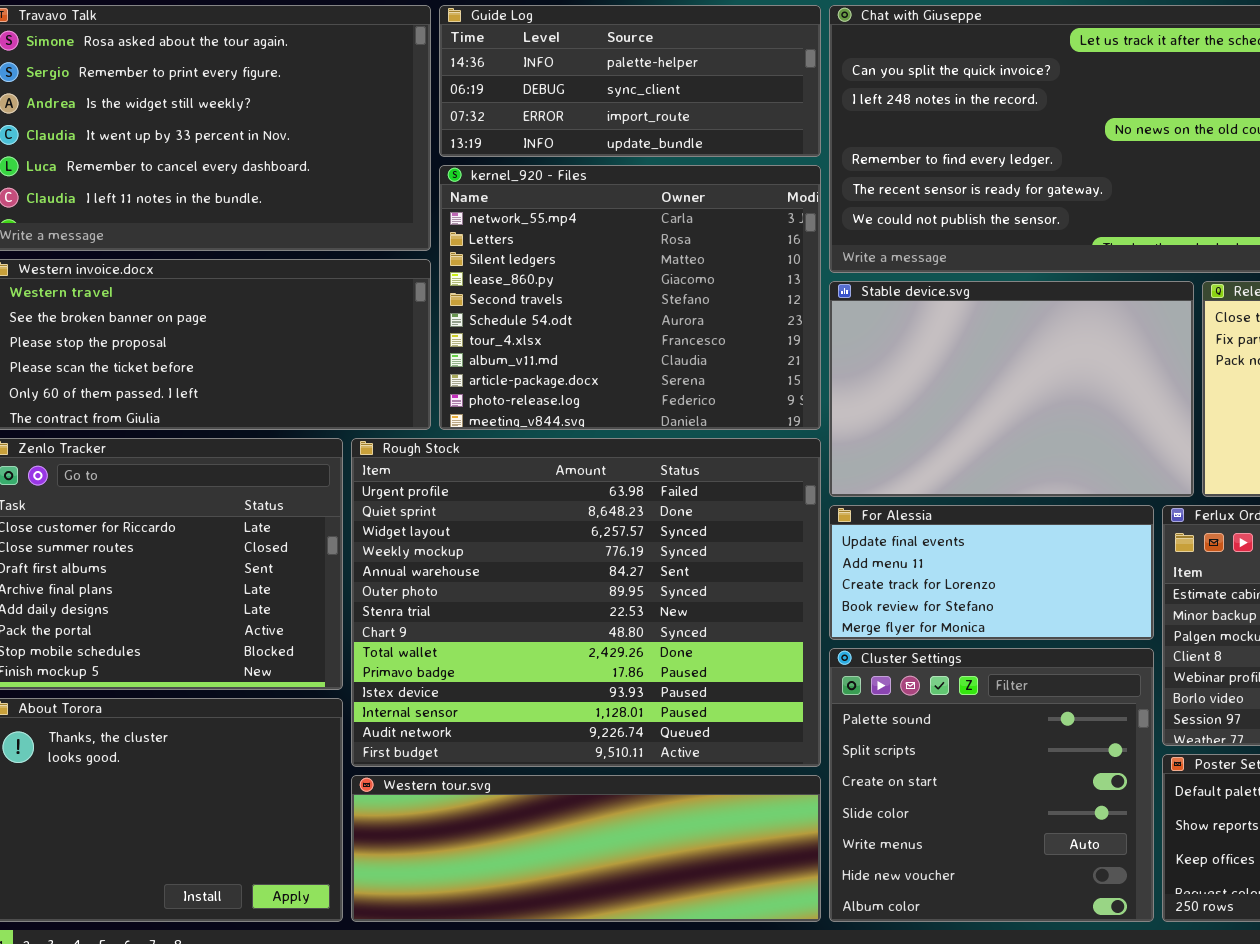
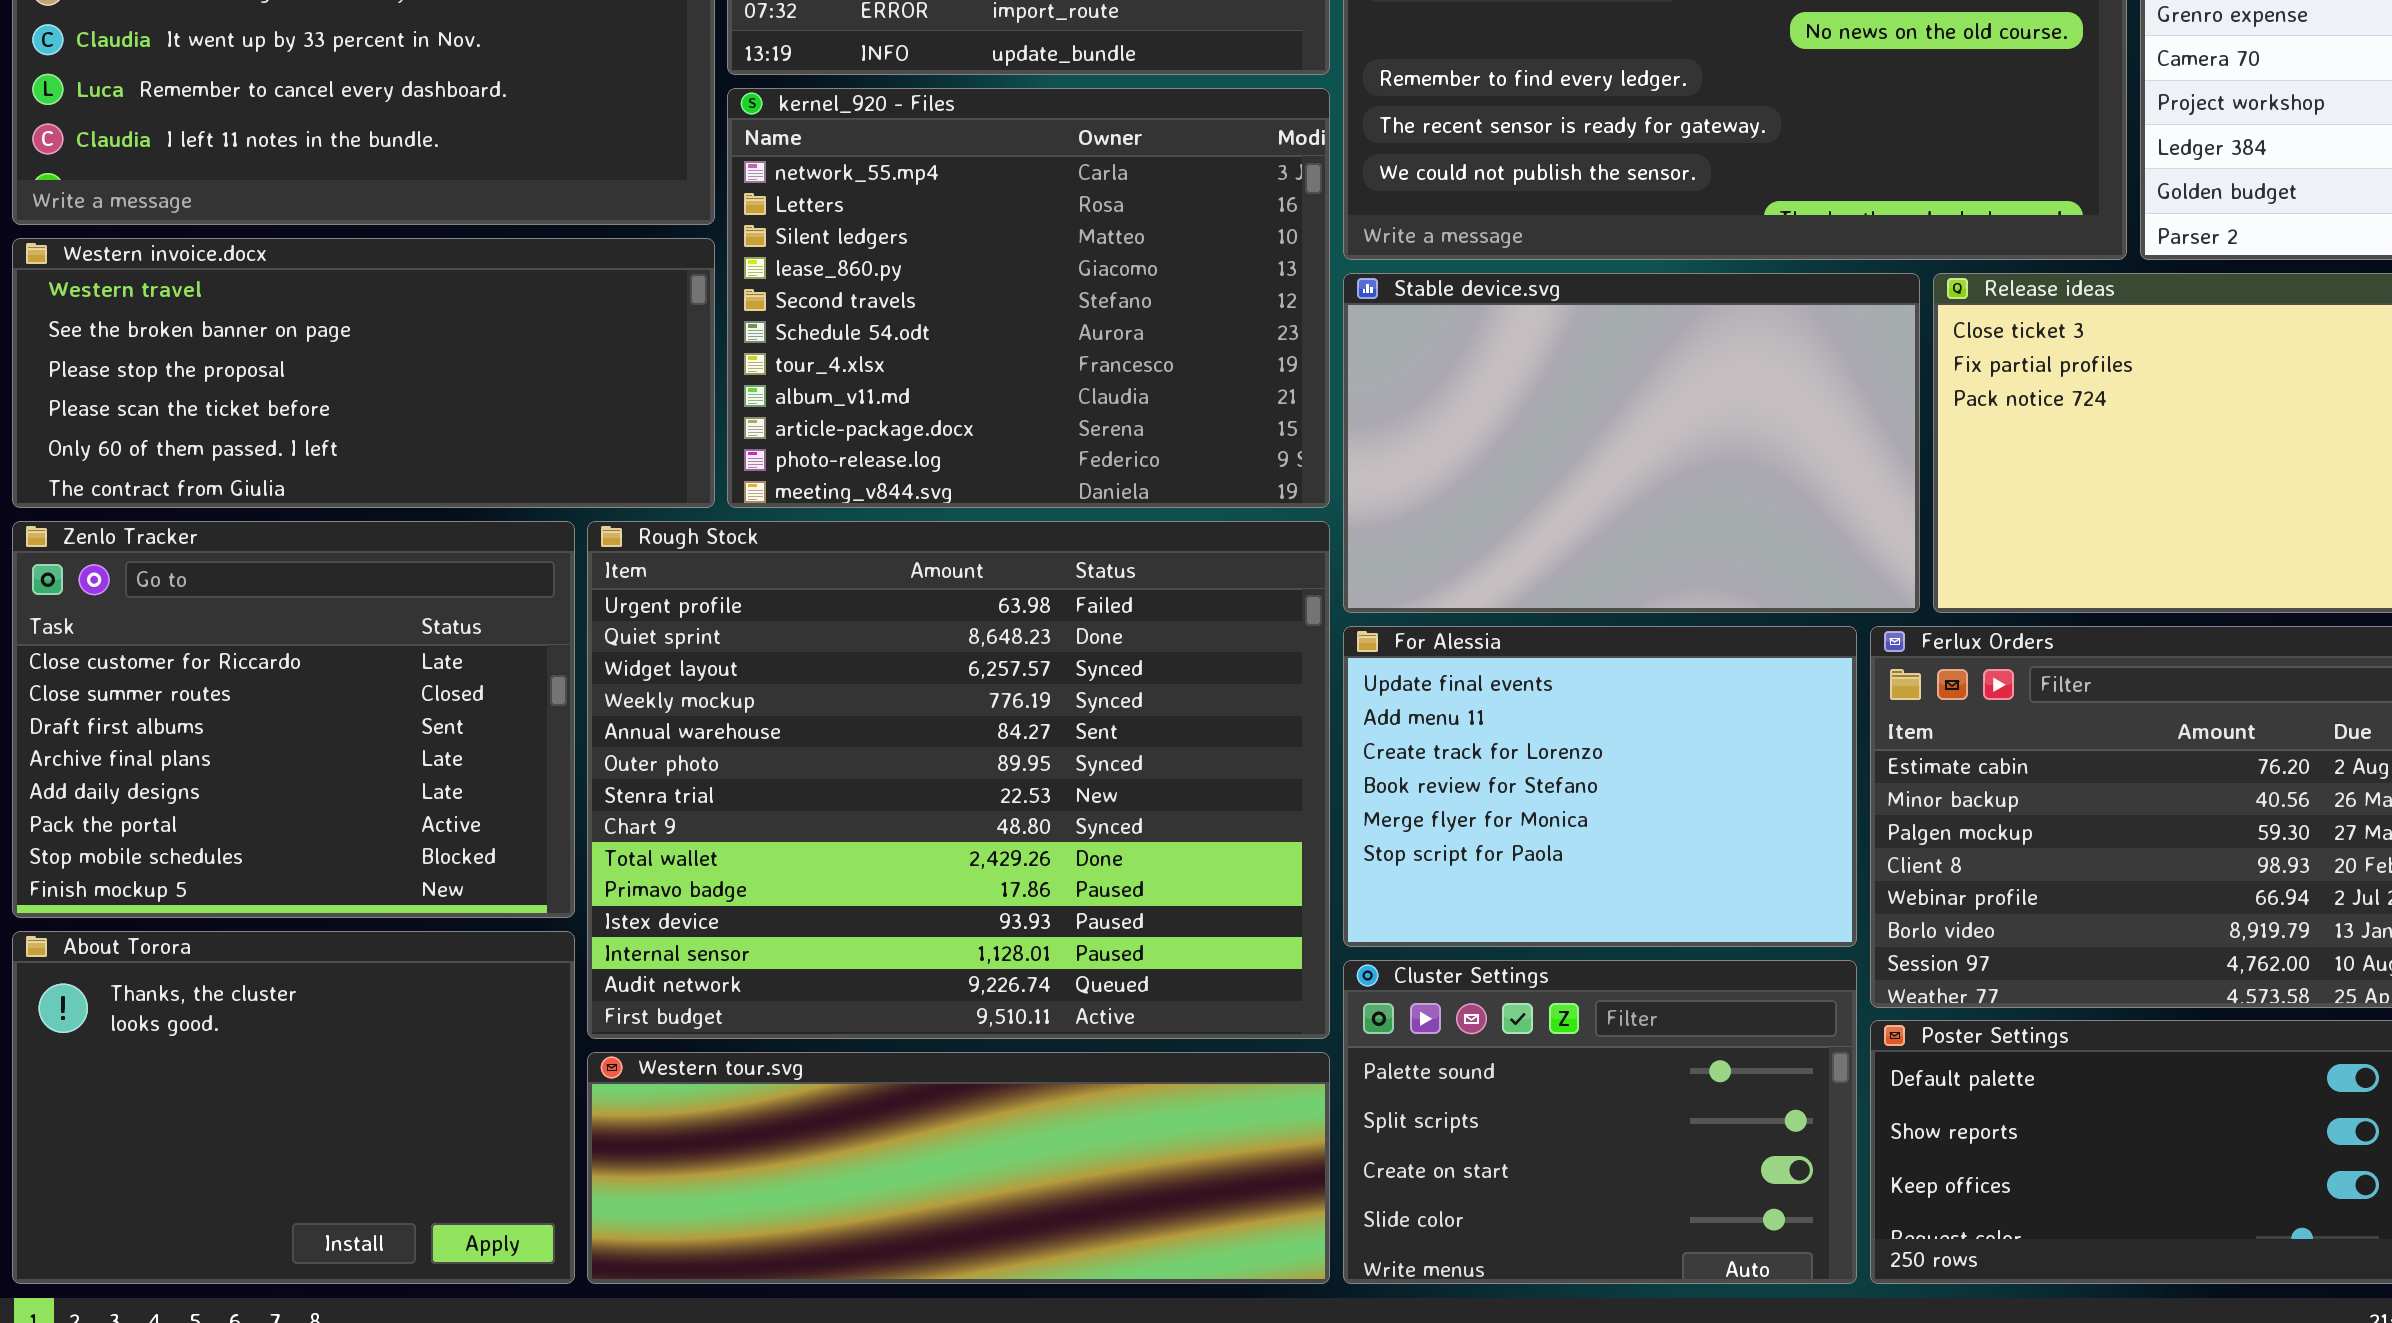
For Alessia: [829,505,1154,640] -> [1343,626,1857,947], resized
Cluster Settings: [829,648,1154,922] -> [1343,960,1857,1284], resized

